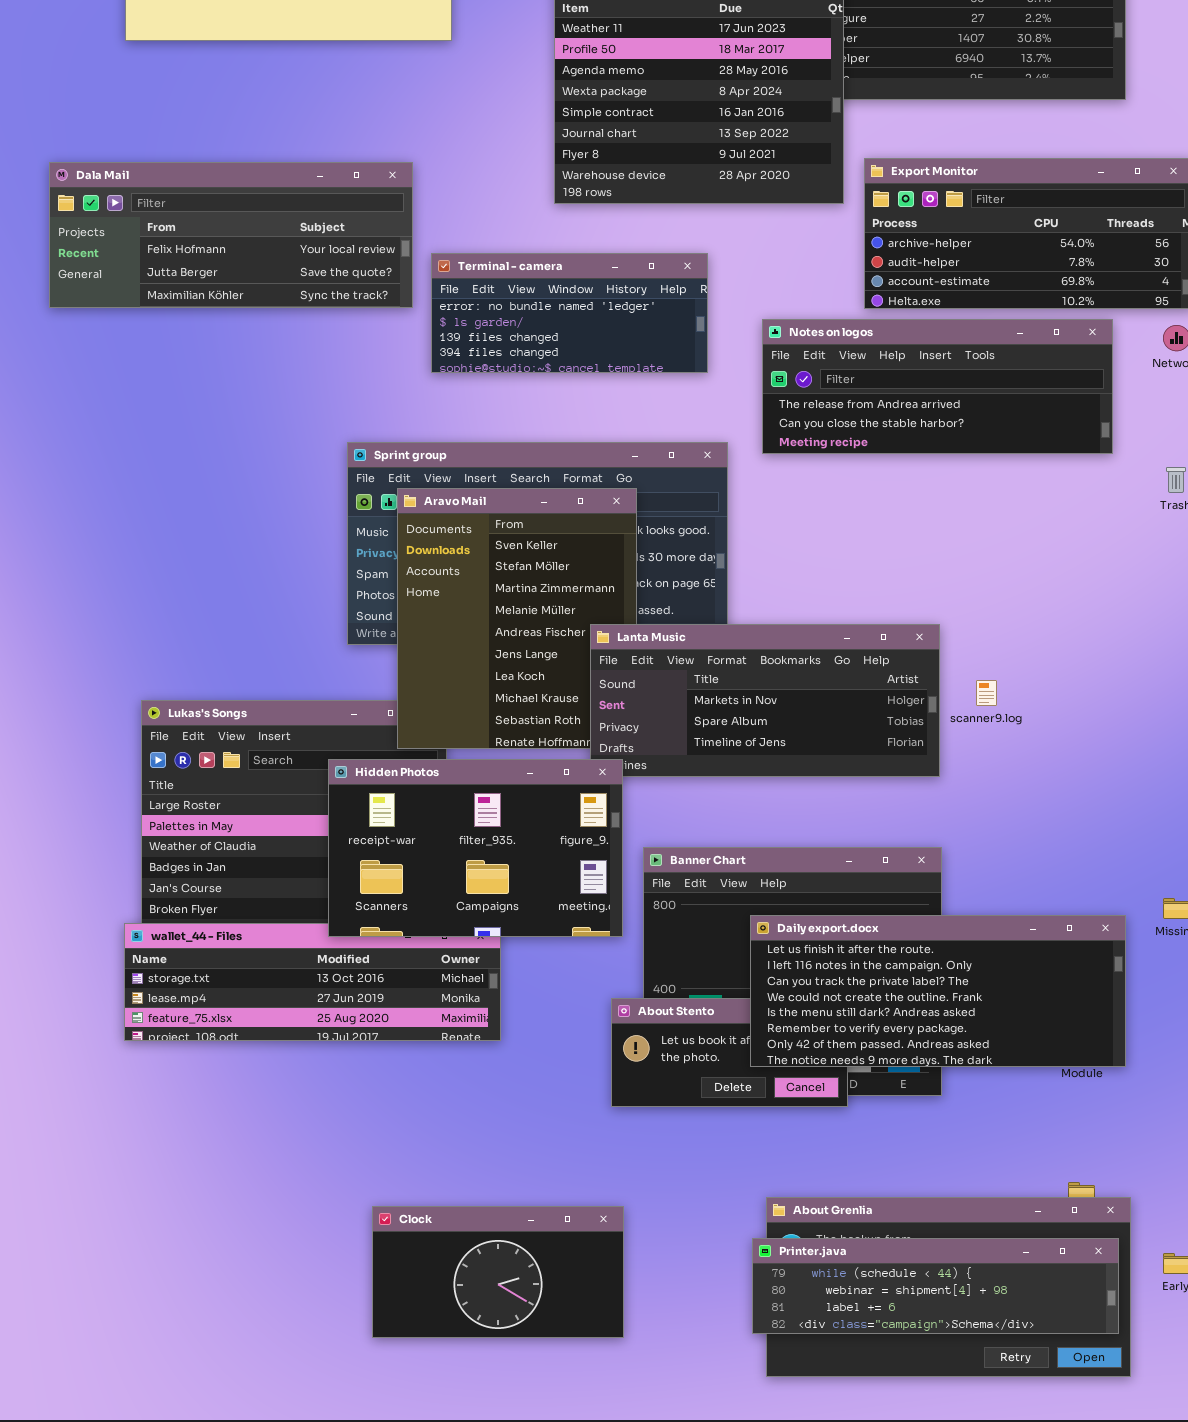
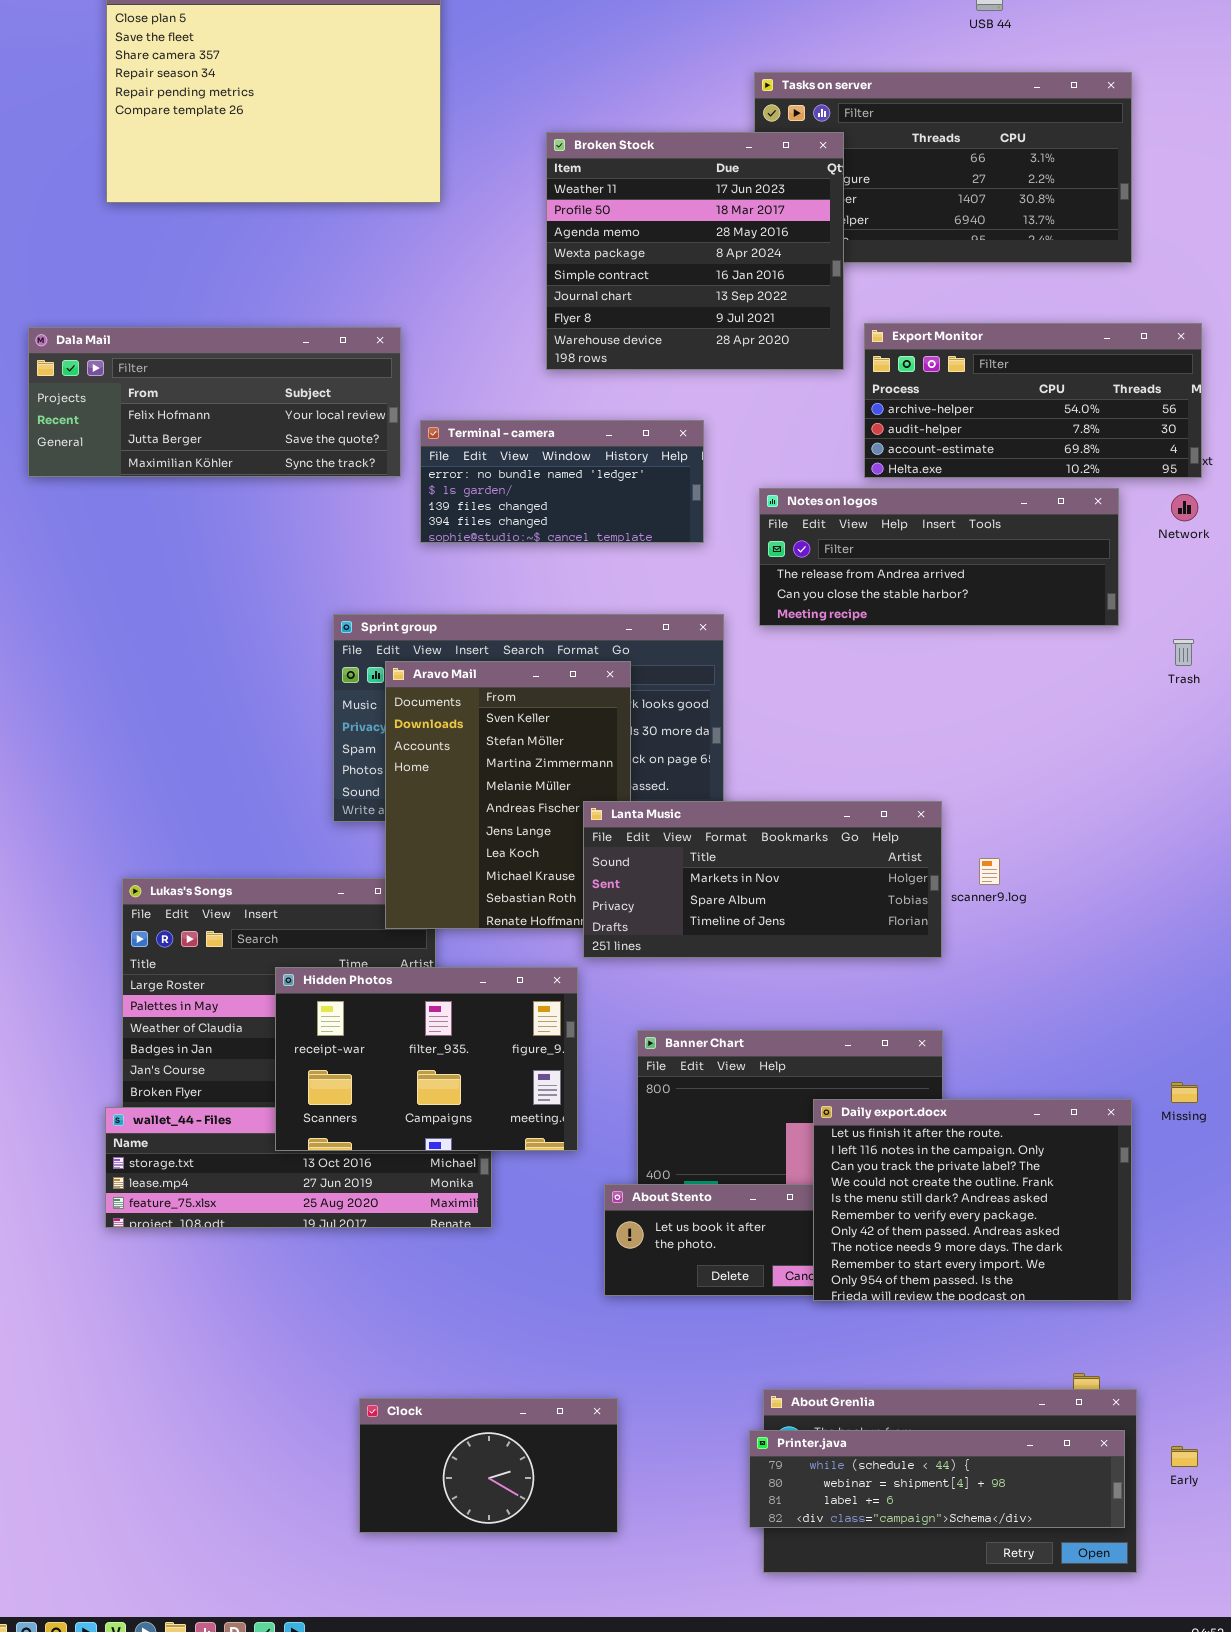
Hidden Photos: [328,759,623,937] -> [275,967,578,1151], moved
Daily export.docx: [750,915,1126,1067] -> [813,1099,1132,1301], resized

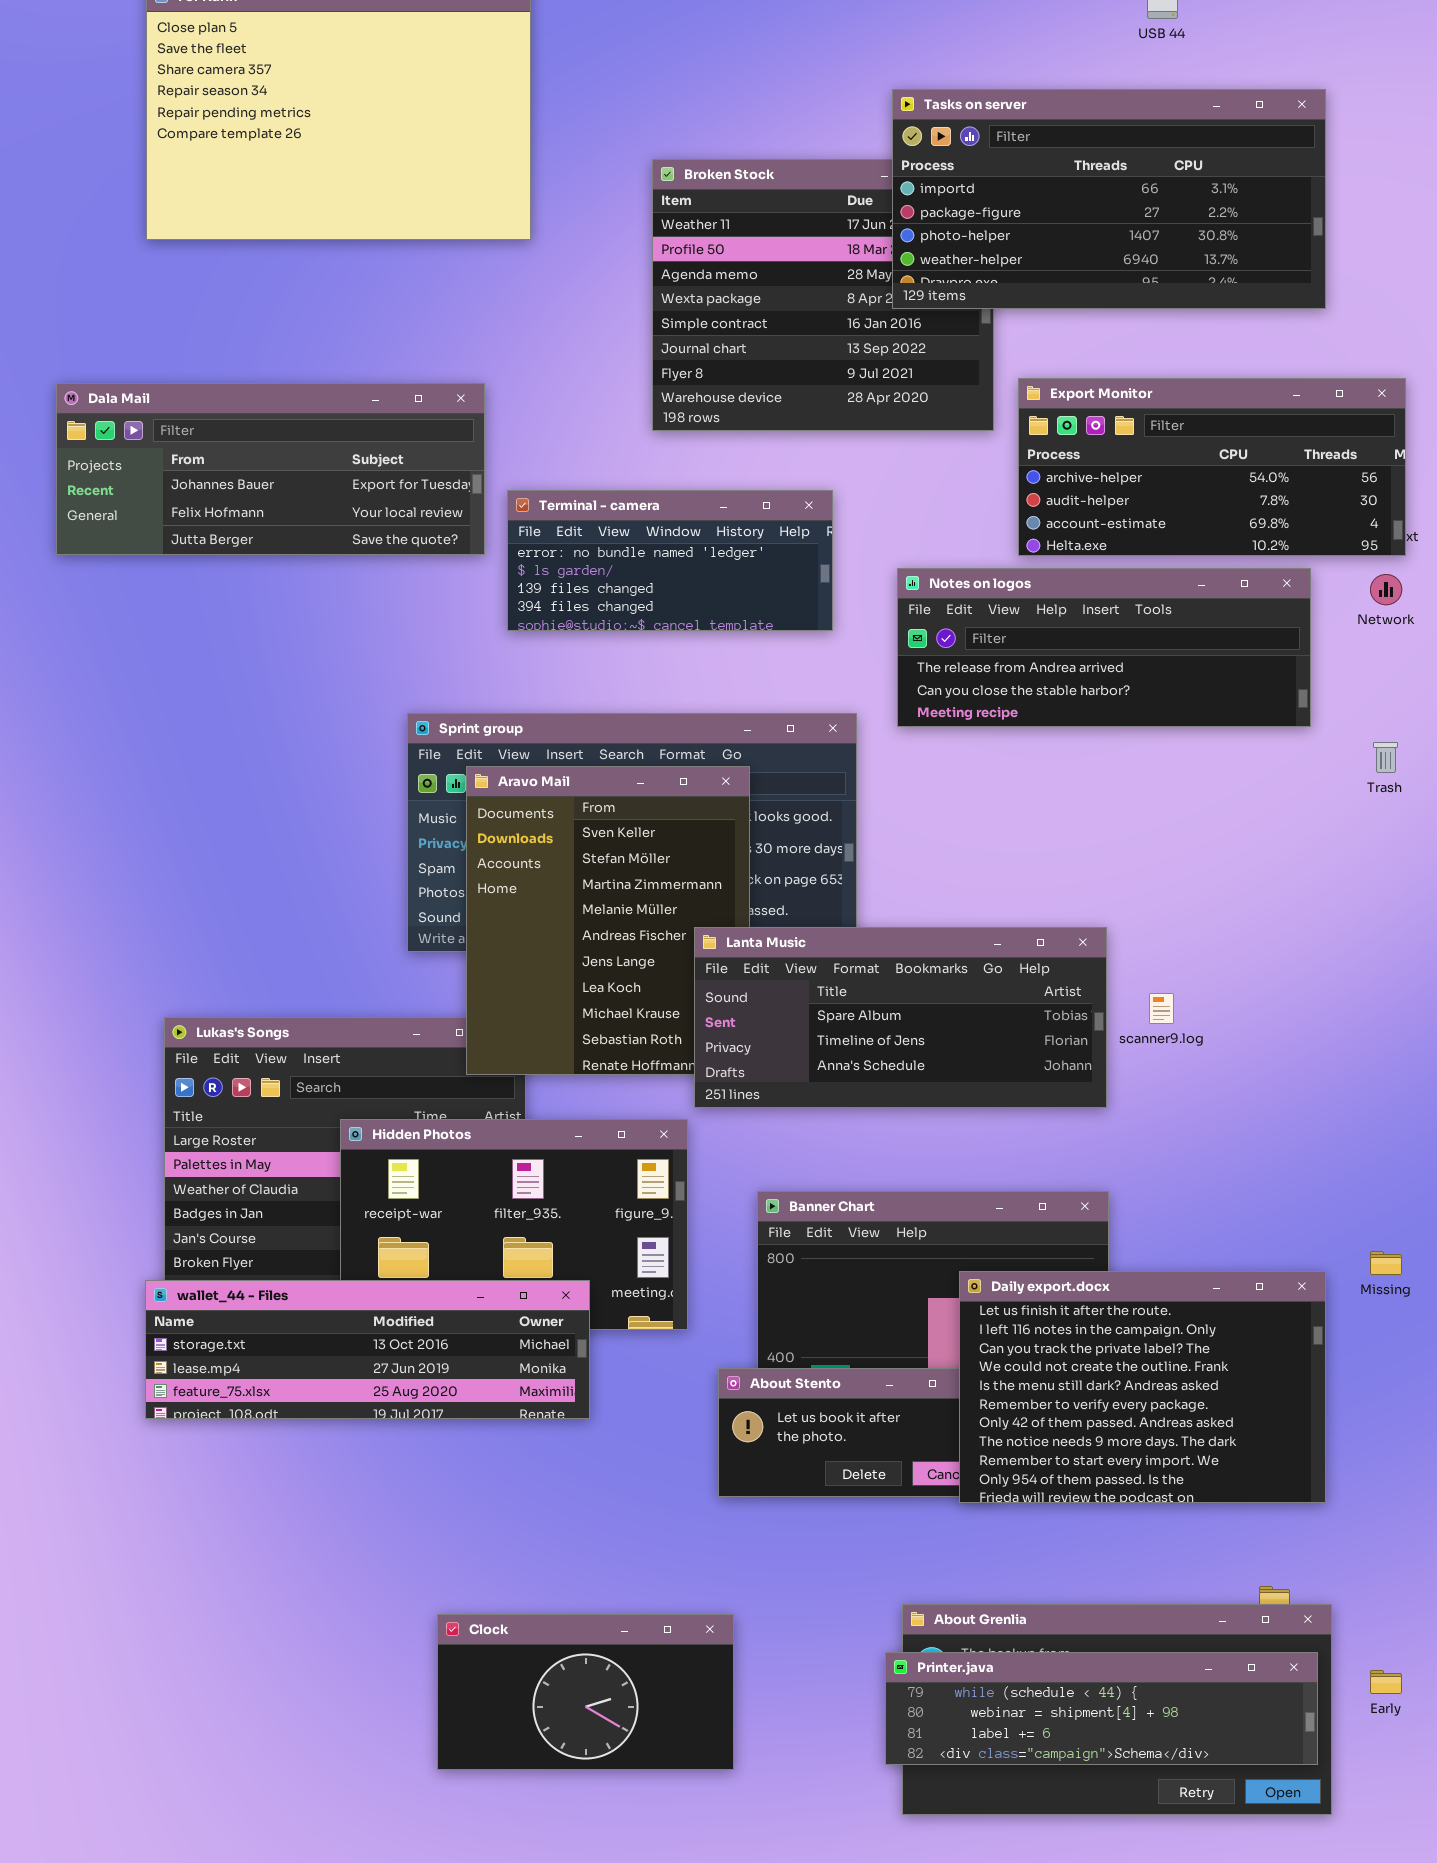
Tasks on server: [754,72,1132,263] -> [892,89,1326,309], raised
Dala Mail: [28,327,401,477] -> [56,383,485,555], scrolled up 1 row
Lanta Music: [583,801,942,958] -> [694,927,1107,1108], scrolled down 1 row
wallet_44 - Files: [105,1107,492,1228] -> [145,1280,590,1419], raised

